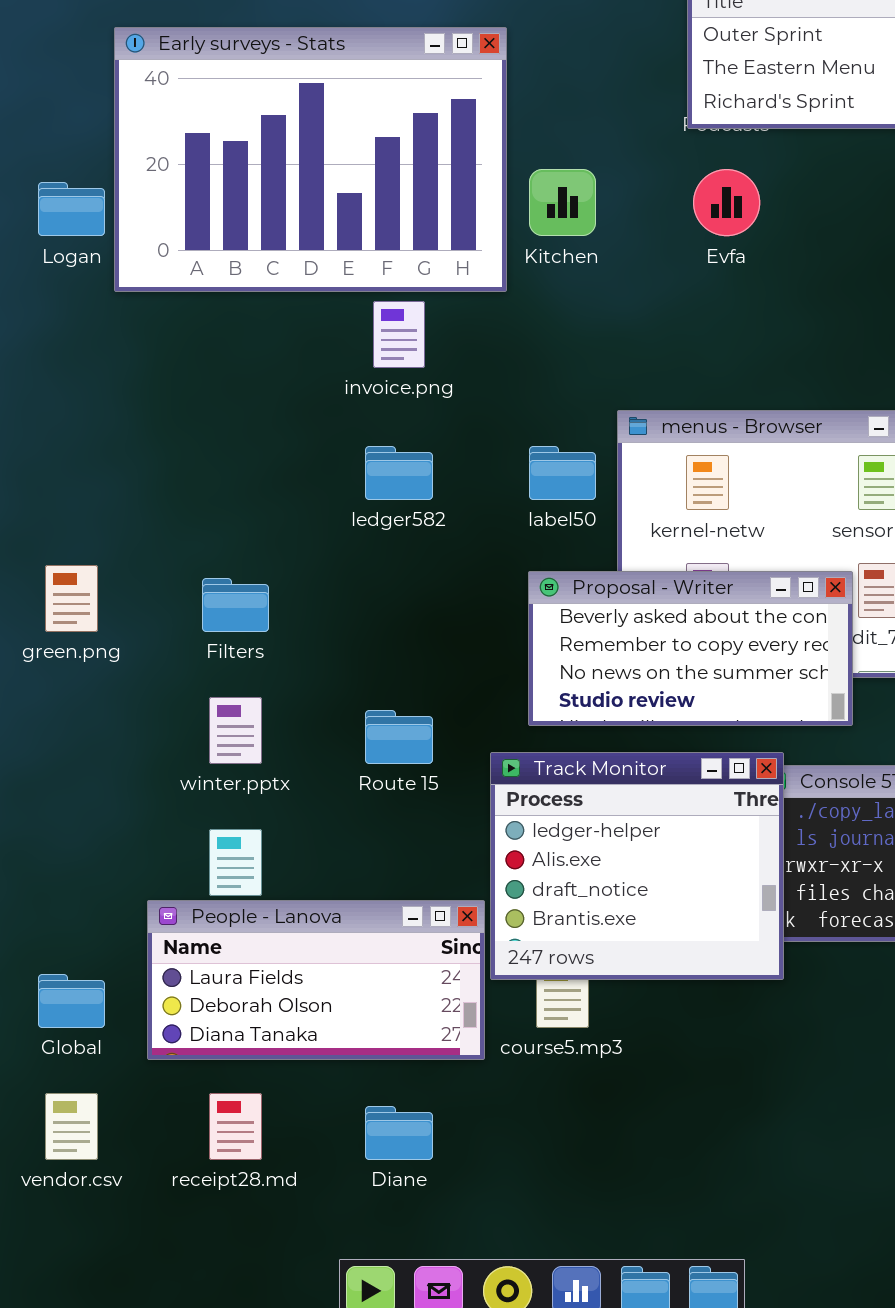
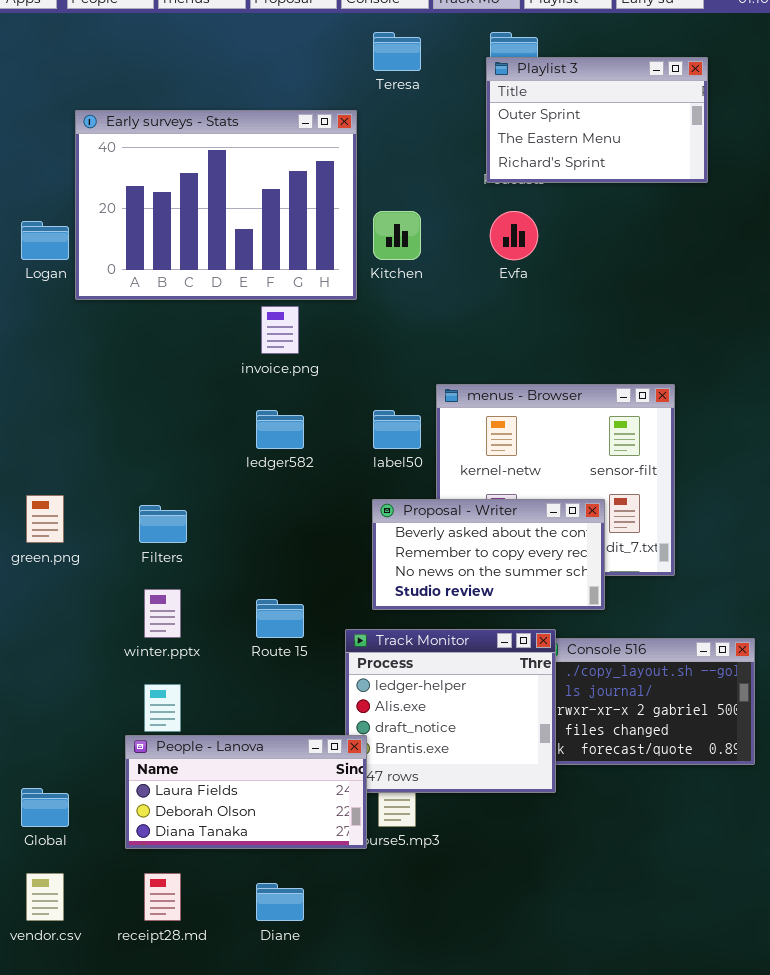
People - Lanova: [147,900,485,1060] -> [125,735,367,849], moved

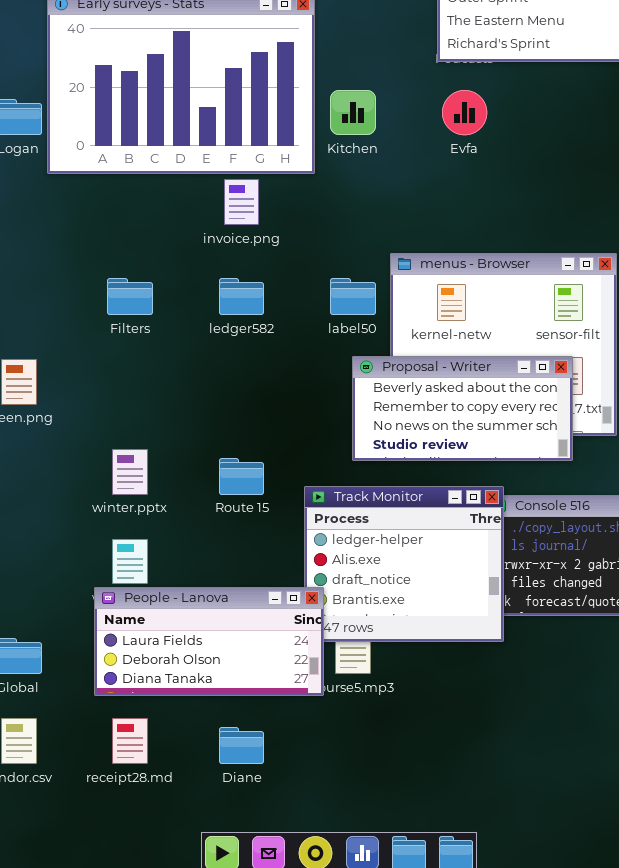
Proposal - Writer: [372,499,605,610] -> [352,356,573,461], moved
Filters: [139,505,187,543] -> [107,278,153,315], moved

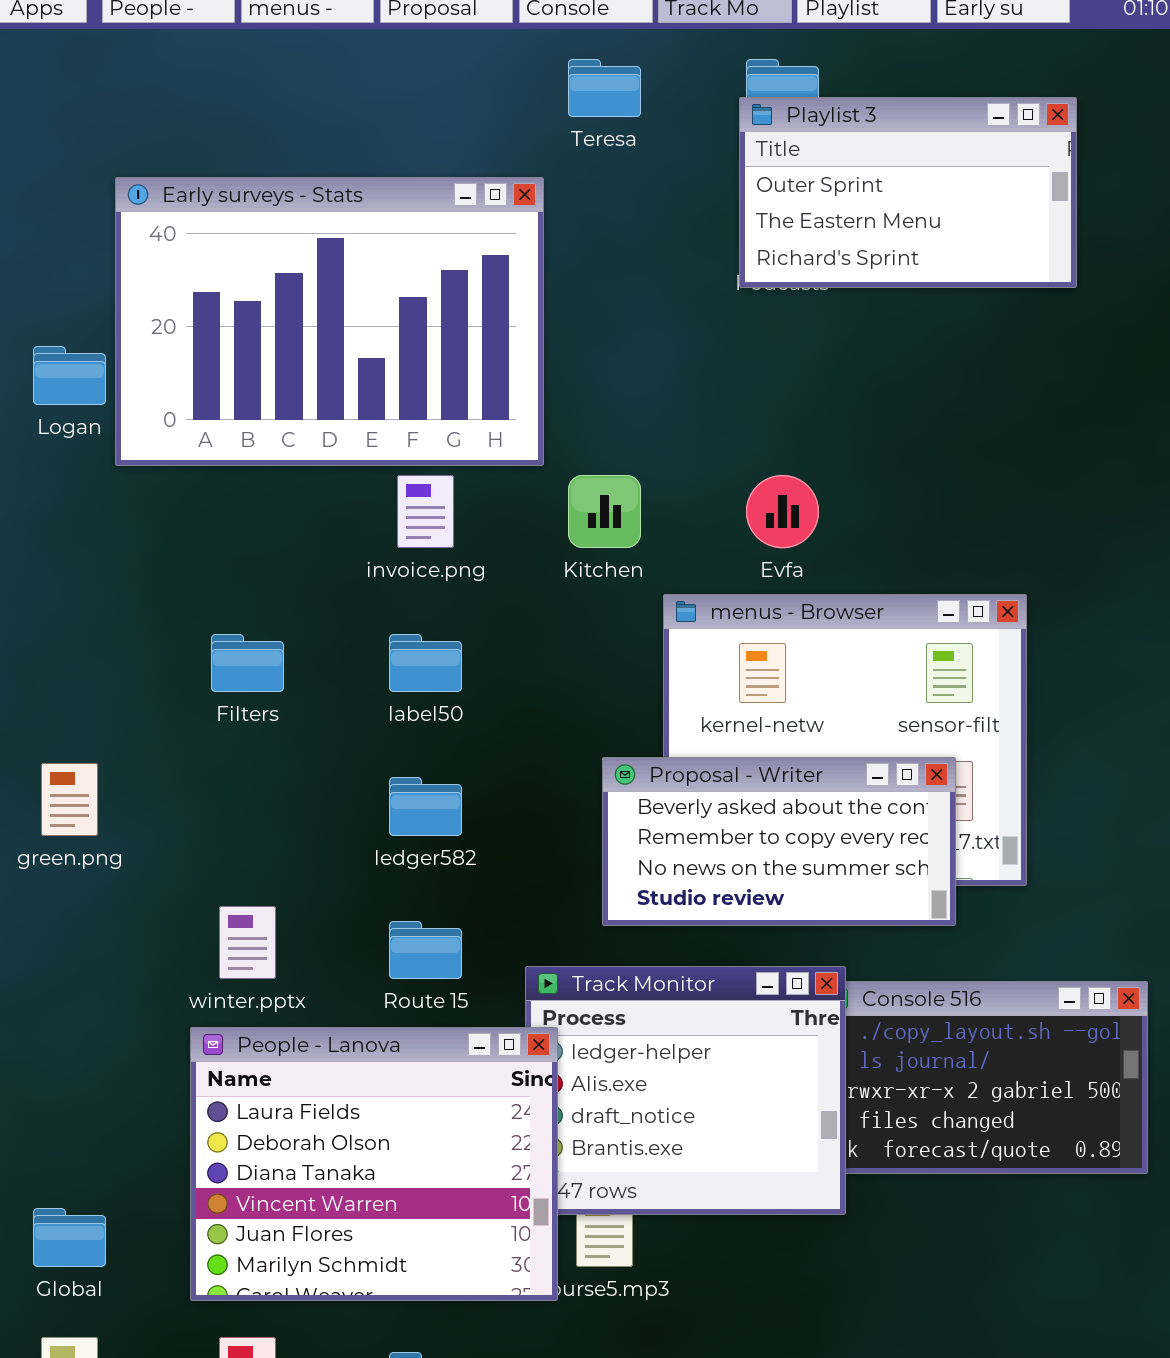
Kitchen: [330,90,376,135] -> [568,475,641,548], moved
Evfa: [442,90,487,135] -> [746,475,819,548], moved
ledger582: [219,278,264,315] -> [389,777,462,836], moved
label50: [330,278,376,315] -> [389,634,462,692], moved
People - Lanova: [94,587,324,696] -> [190,1027,558,1301], resized

